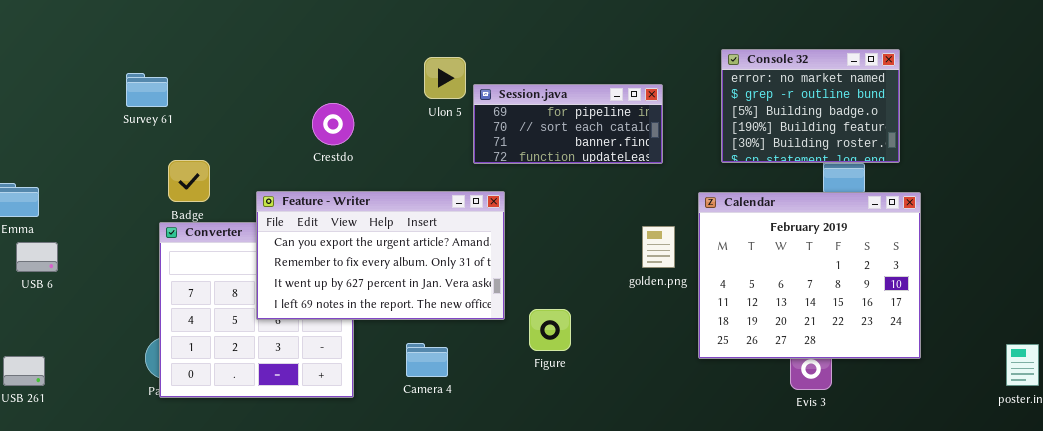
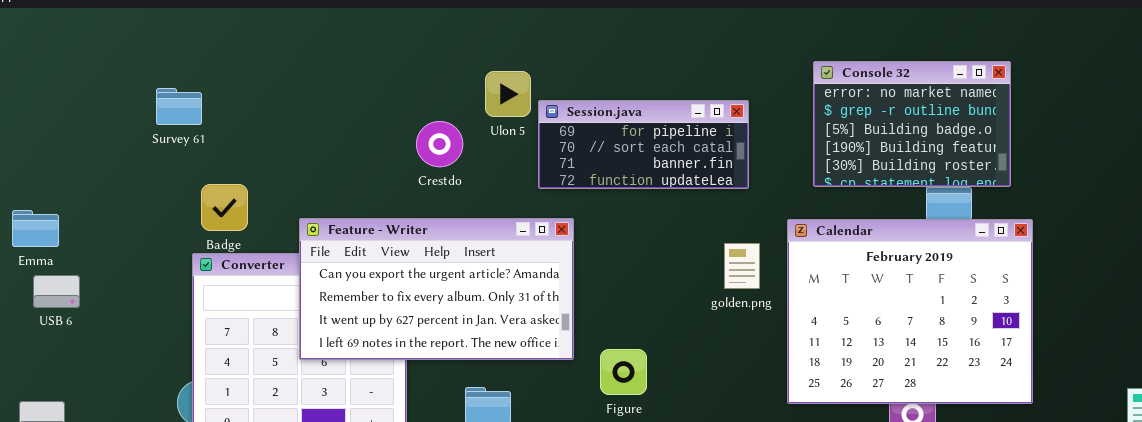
Crestdo: [312,103,354,145] -> [416,121,463,167], moved
golden.png: [642,226,675,268] -> [724,243,760,289], moved

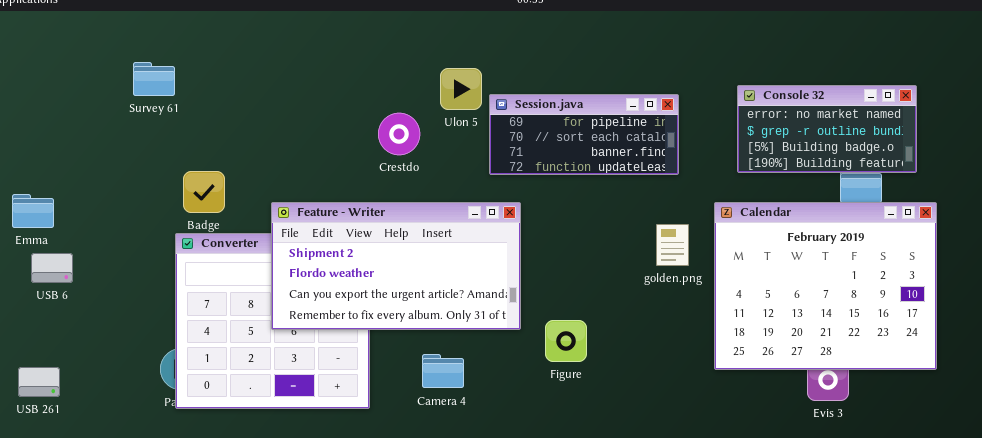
Console 32: [813,61,1011,187] -> [737,85,917,173], resized
Survey 61: [156,88,202,125] -> [133,62,175,96], moved
Feature - Writer: [299,218,574,360] -> [271,202,521,330], scrolled up 2 rows

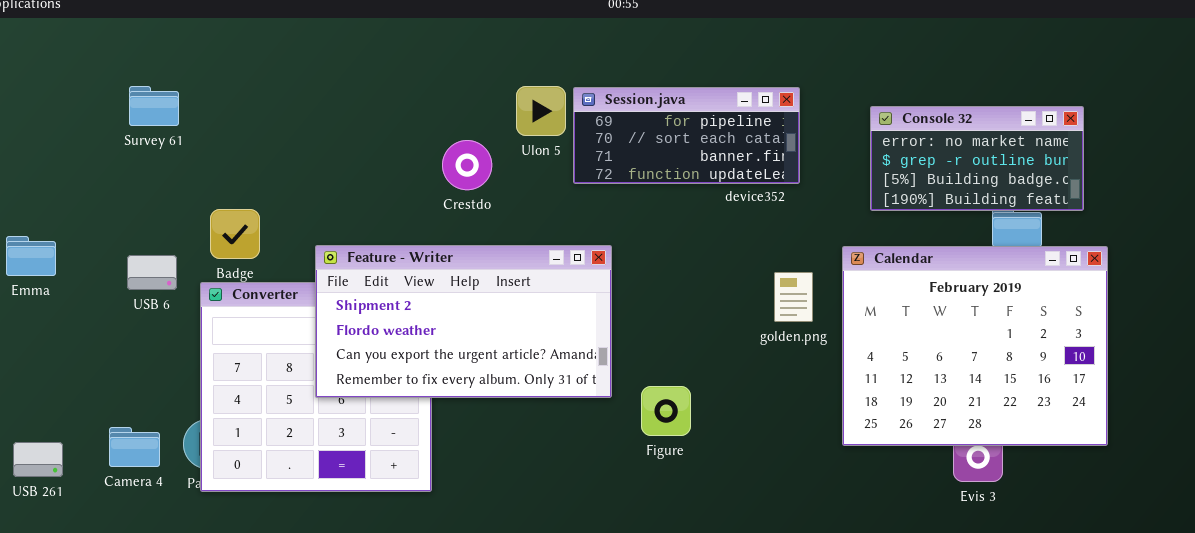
Survey 61: [133,62,175,96] -> [129,86,179,126], moved
Session.java: [489,94,679,175] -> [573,87,800,184], moved
USB 6: [31,253,73,283] -> [127,255,177,290], moved
Camera 4: [422,354,464,388] -> [109,427,160,467], moved

